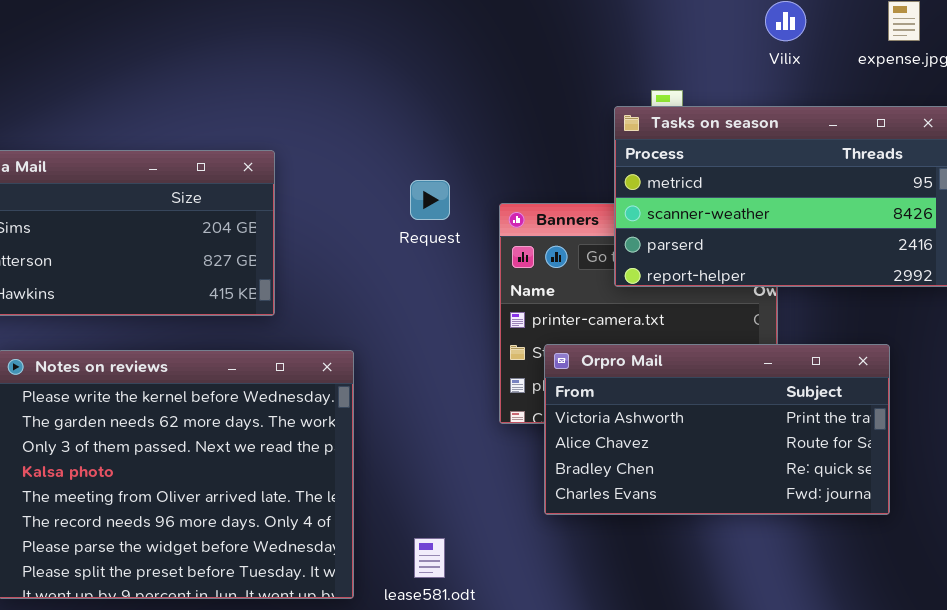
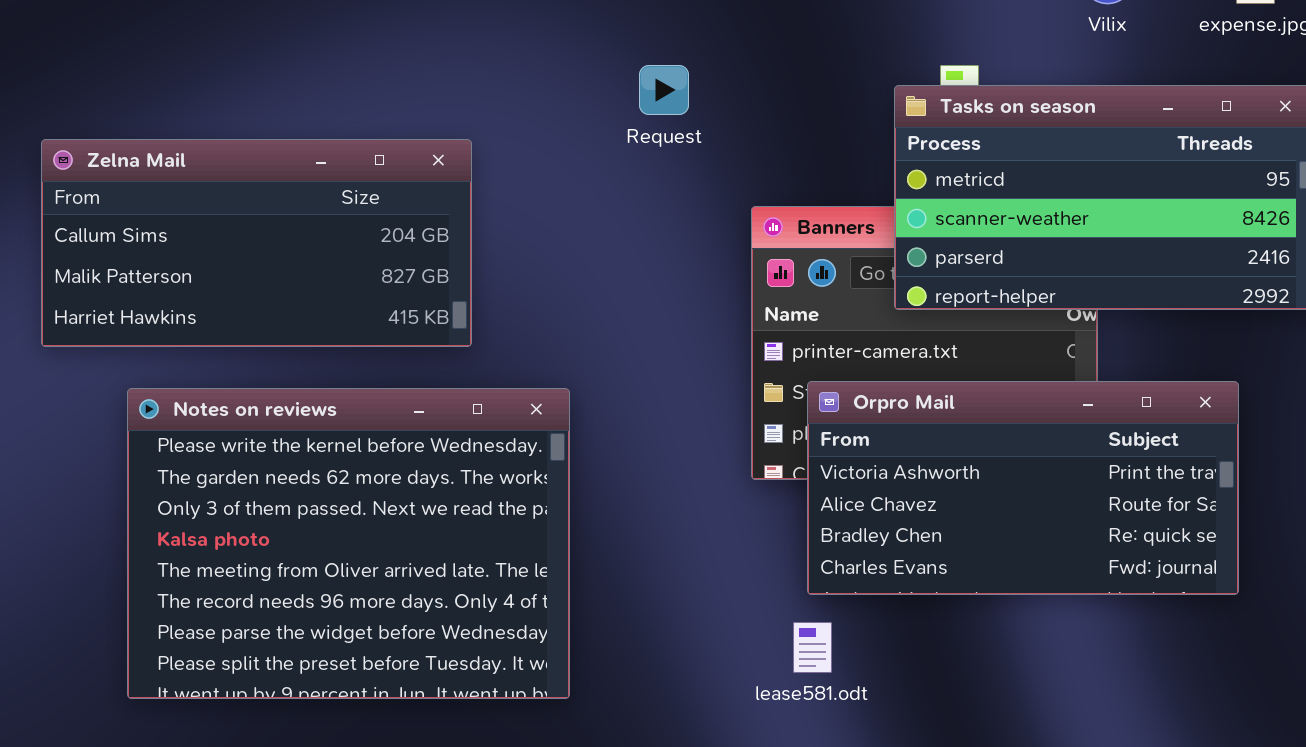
Request: [410,180,450,220] -> [639,65,689,115], moved
lease581.odt: [414,538,445,578] -> [793,622,832,673], moved

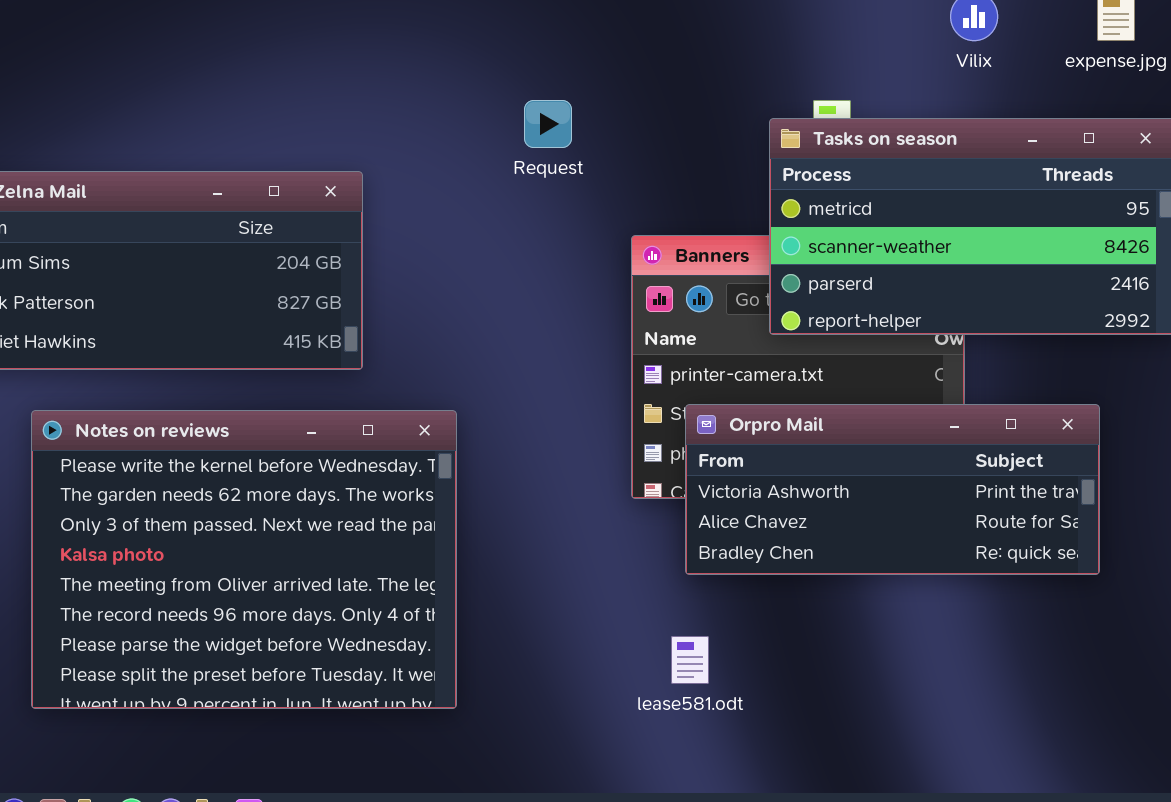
Orpro Mail: [807,381,1239,595] -> [685,404,1100,575], resized

